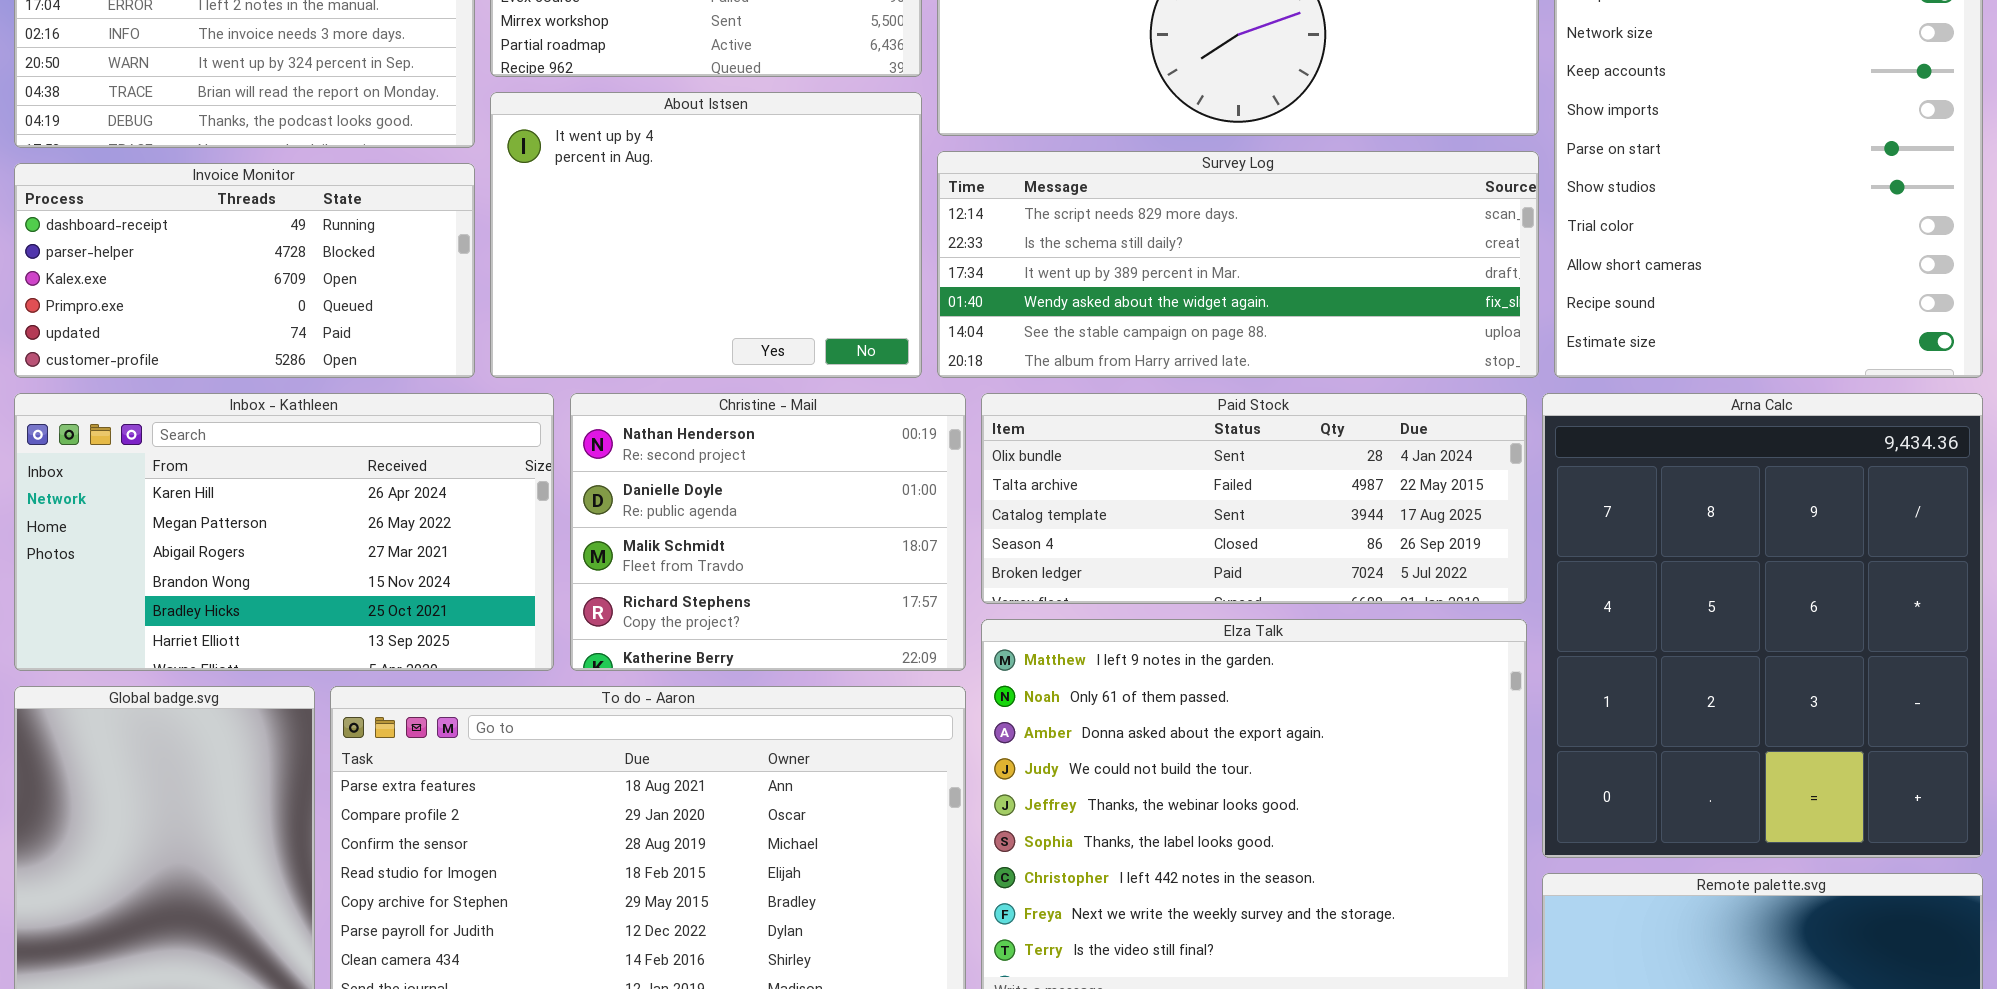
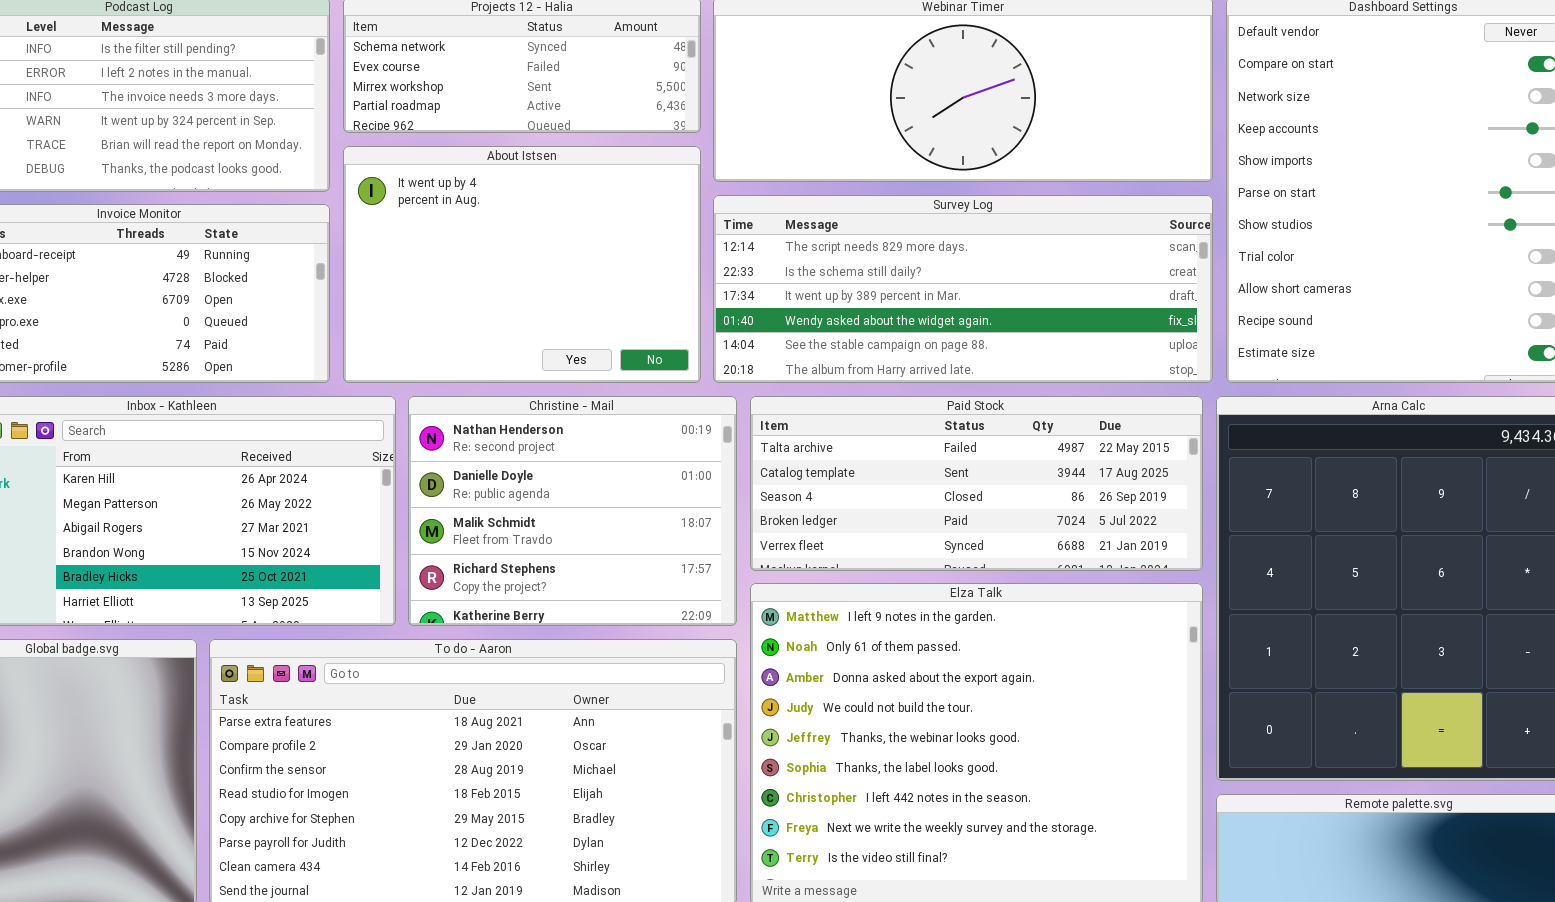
Paid Stock: [981,393,1527,604] -> [750,396,1203,571], scrolled down 1 row

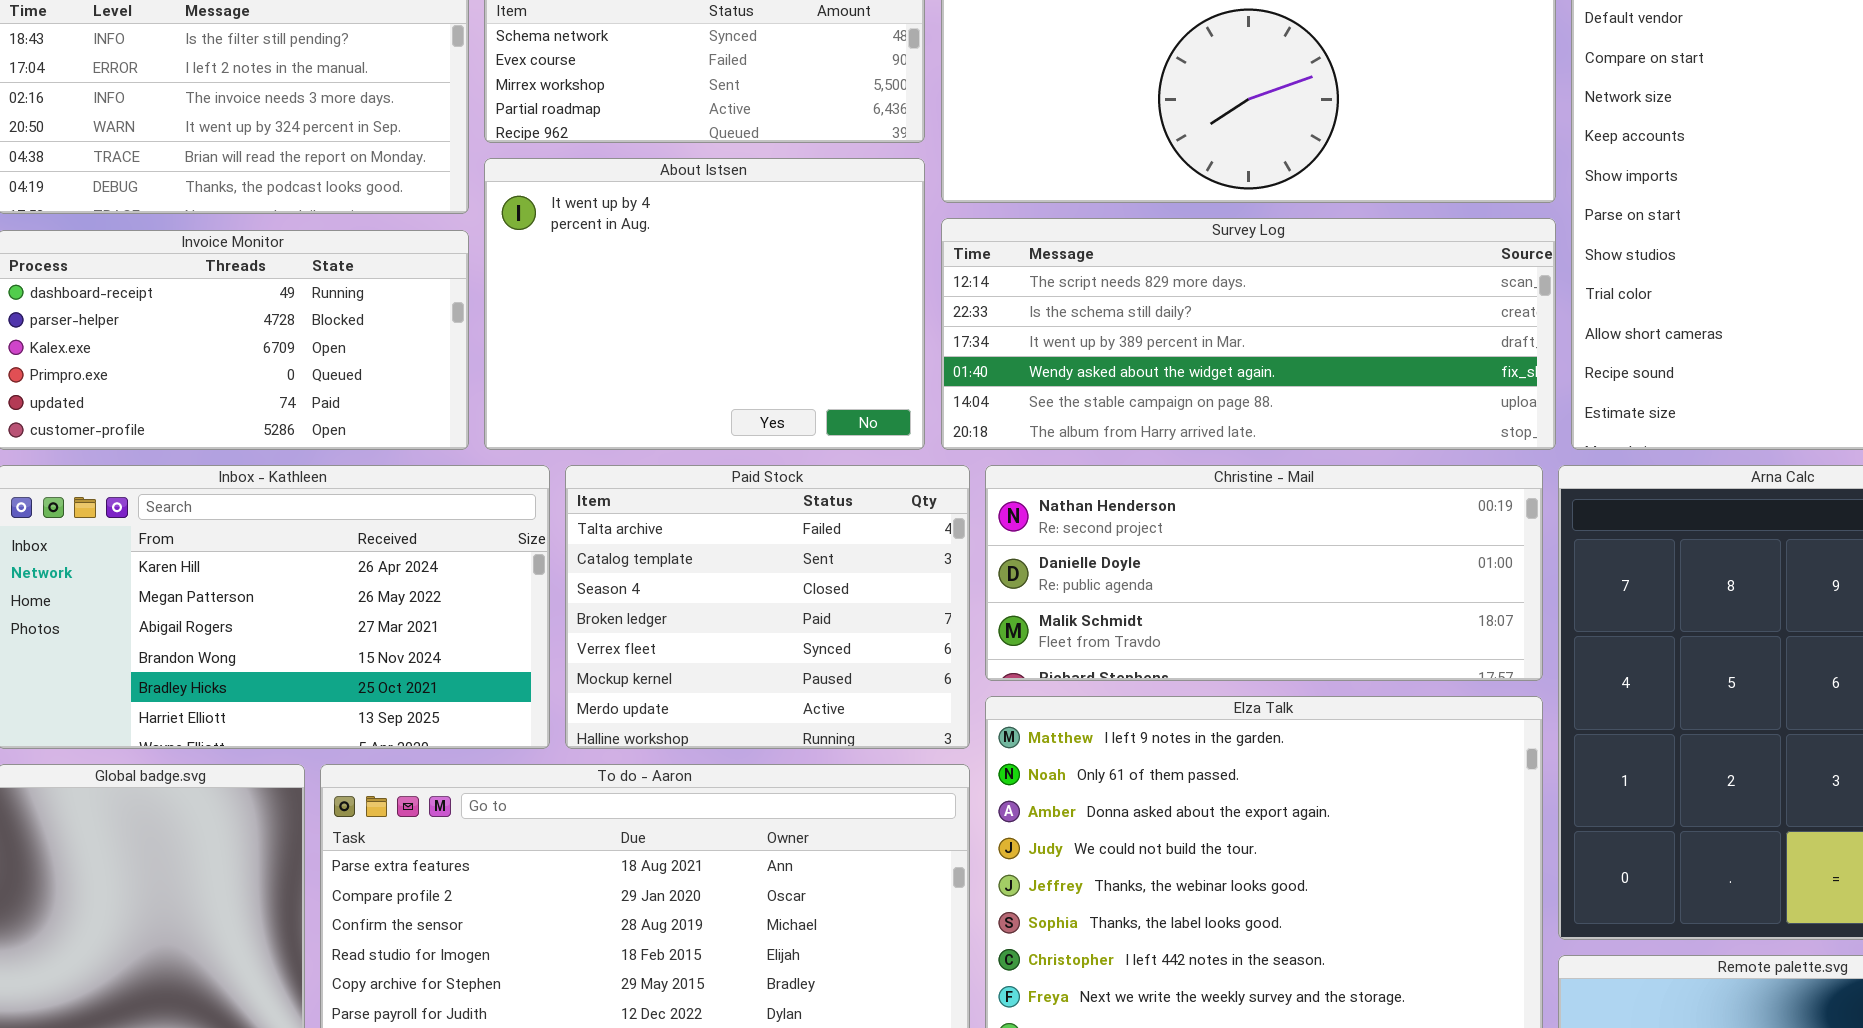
Christine - Mail: [408,396,737,626] -> [985,465,1543,681], moved, resized
Paid Stock: [750,396,1203,571] -> [565,465,970,749], moved, resized

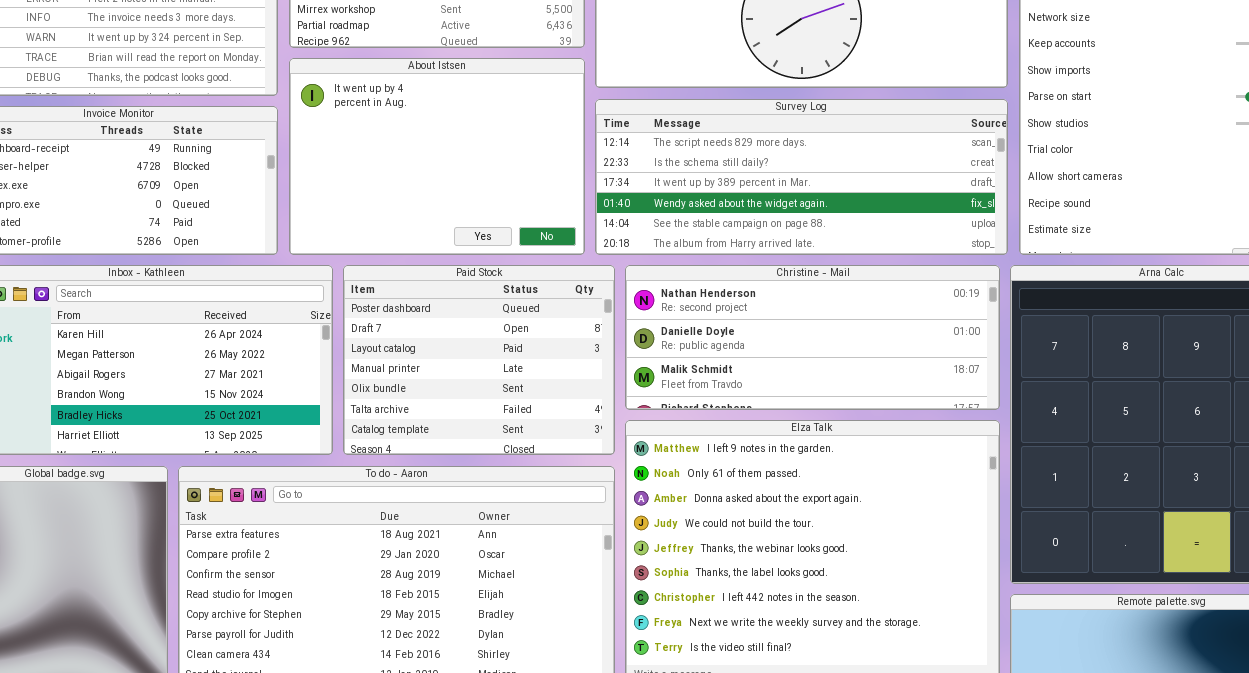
Paid Stock: [565,465,970,749] -> [343,265,615,455], scrolled up 5 rows

